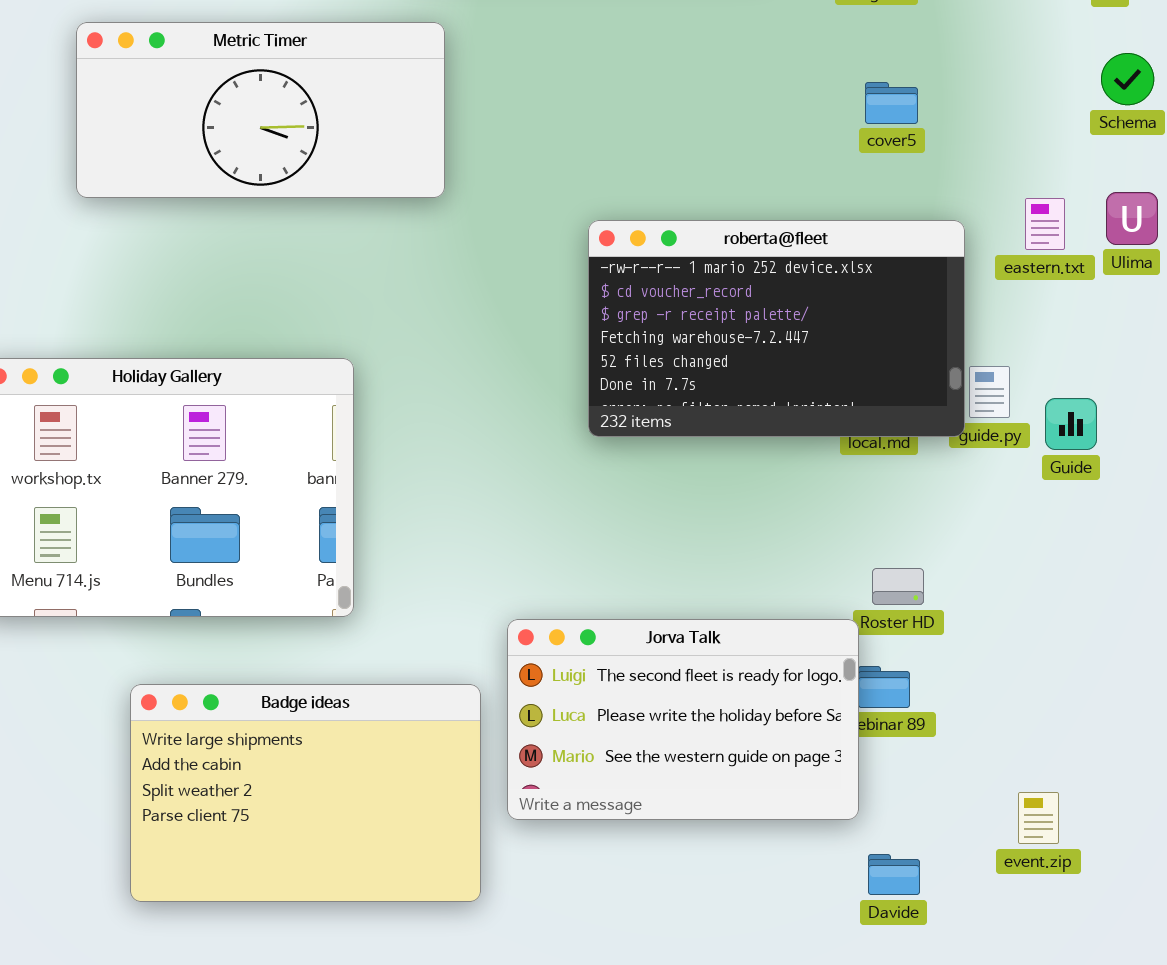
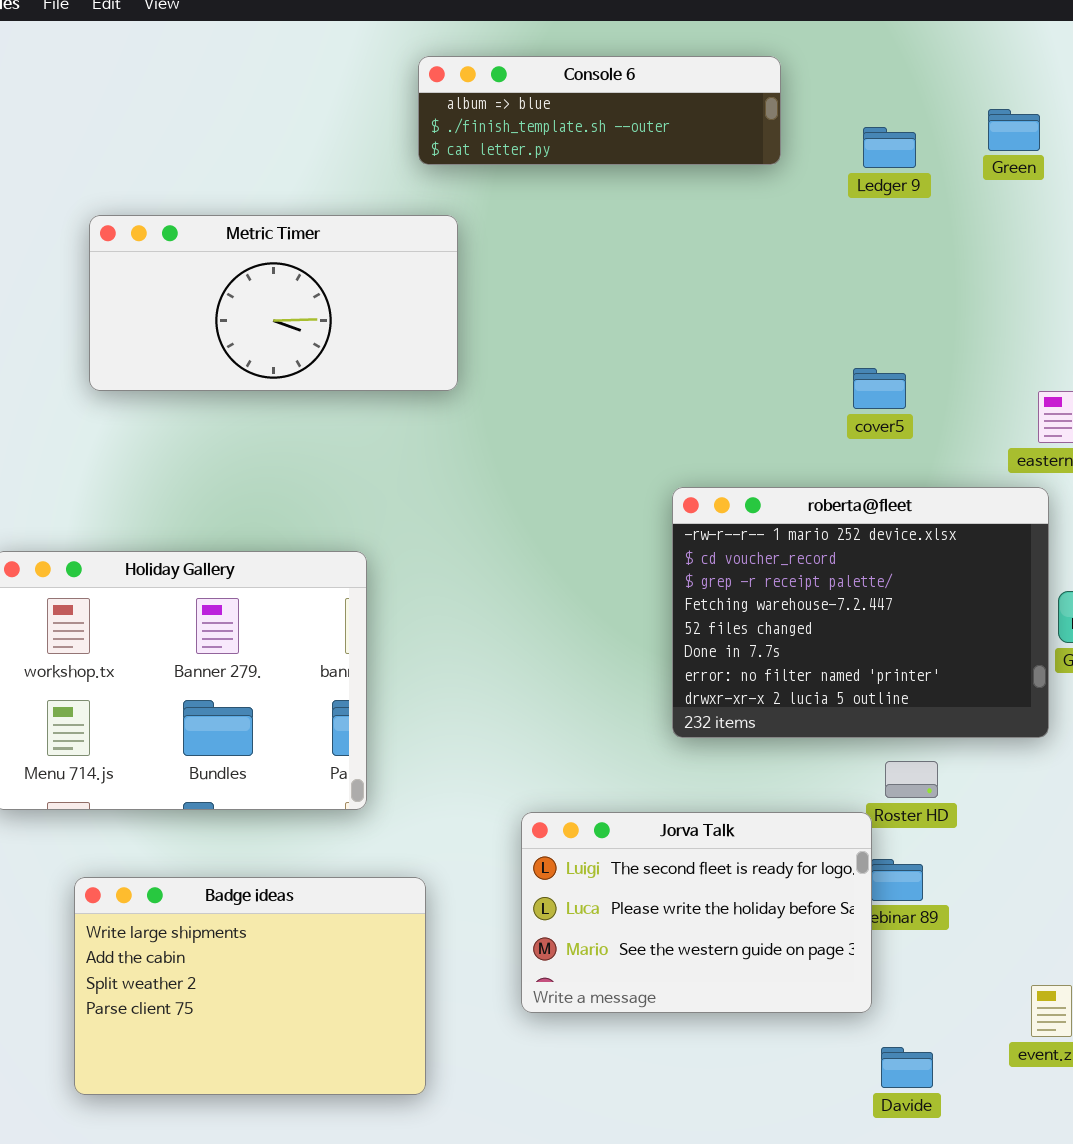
cover5: [865,82,918,124] -> [853,368,906,409], moved
roberta@fleet: [588,220,965,437] -> [672,487,1049,738], moved, resized
Badge ideas: [130,684,481,902] -> [74,877,426,1095], moved

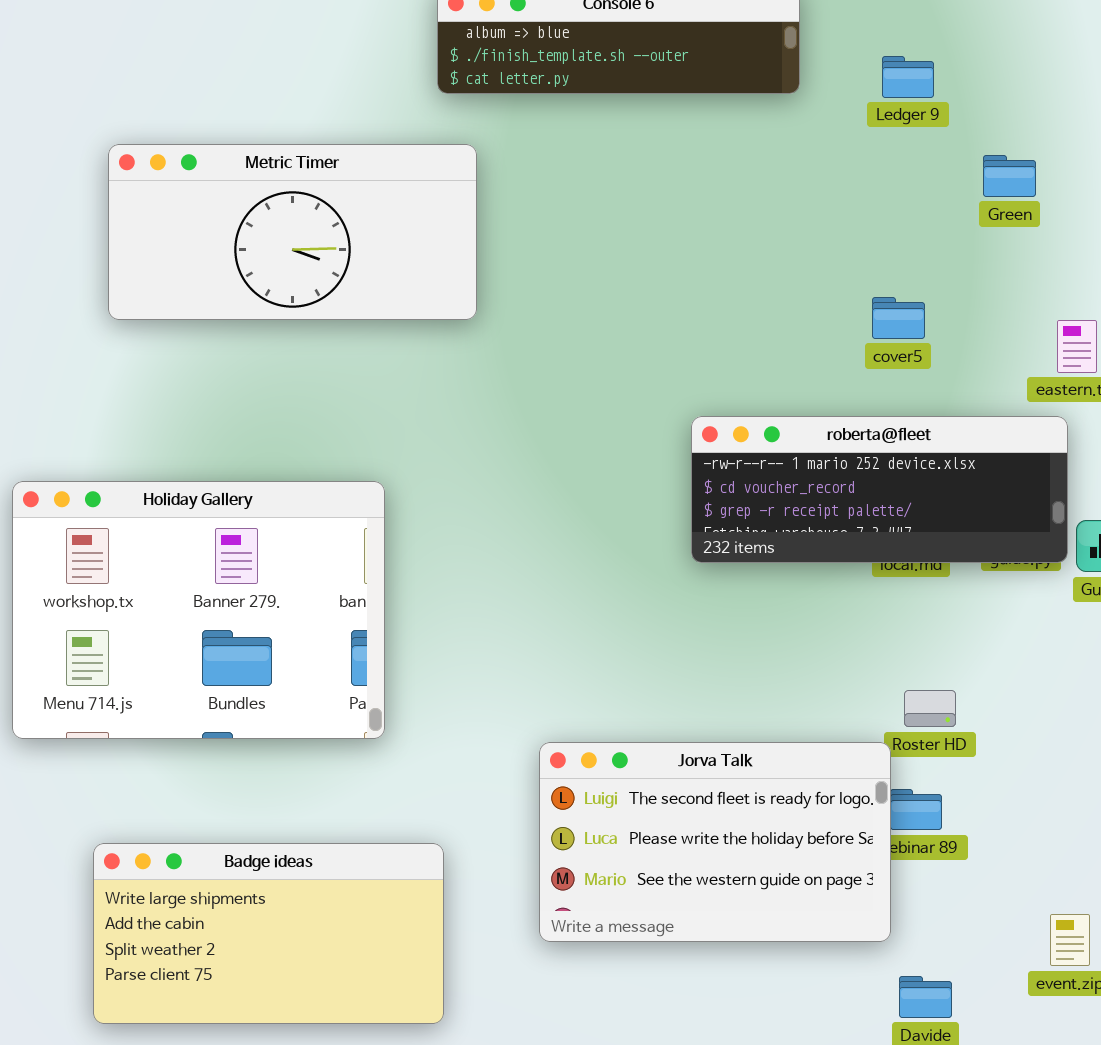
Green: [988,109,1040,151] -> [983,155,1036,197], moved
roberta@fleet: [672,487,1049,738] -> [691,416,1068,563], resized
Badge ideas: [74,877,426,1095] -> [93,843,444,1024], resized

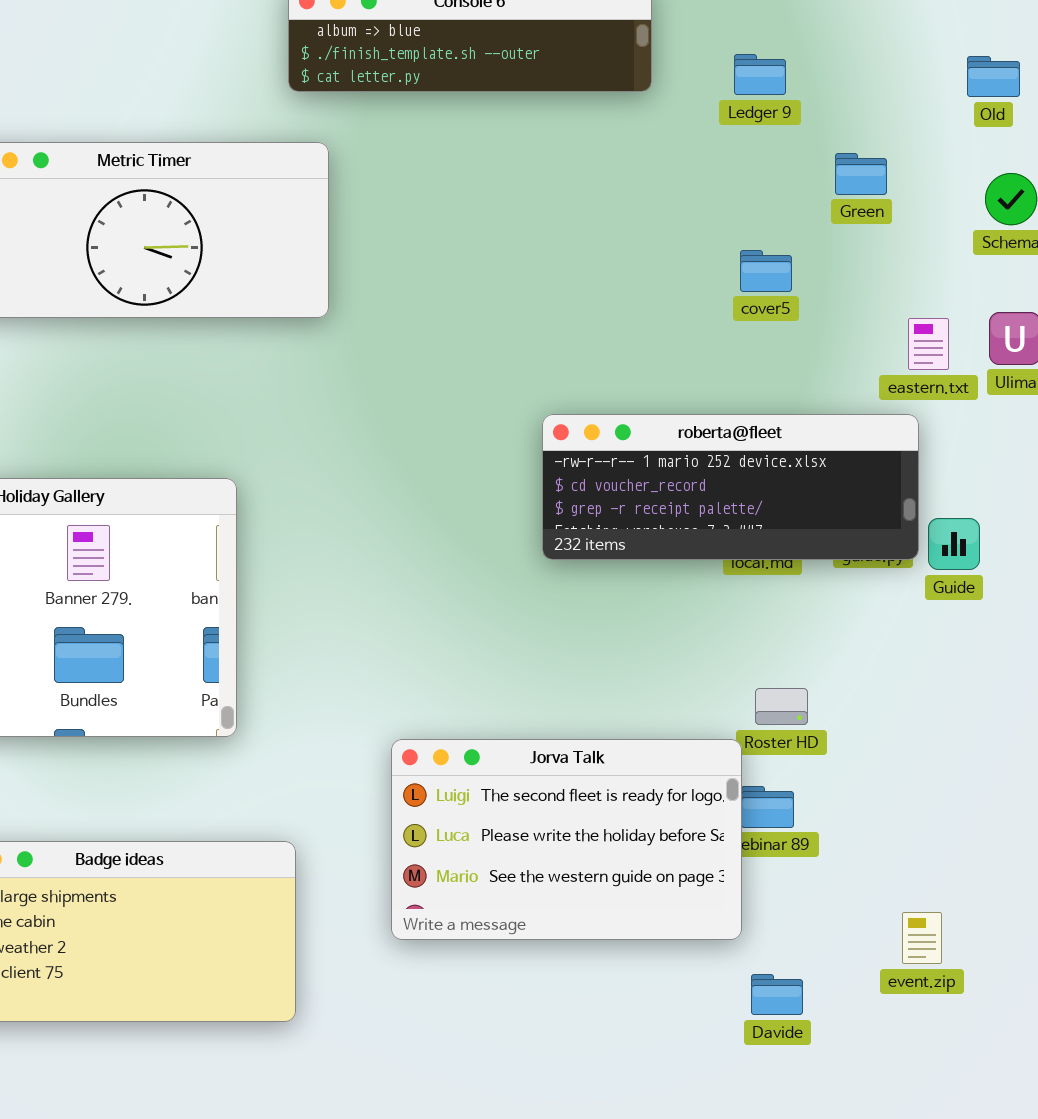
cover5: [872,297,925,339] -> [740,250,792,292], moved

